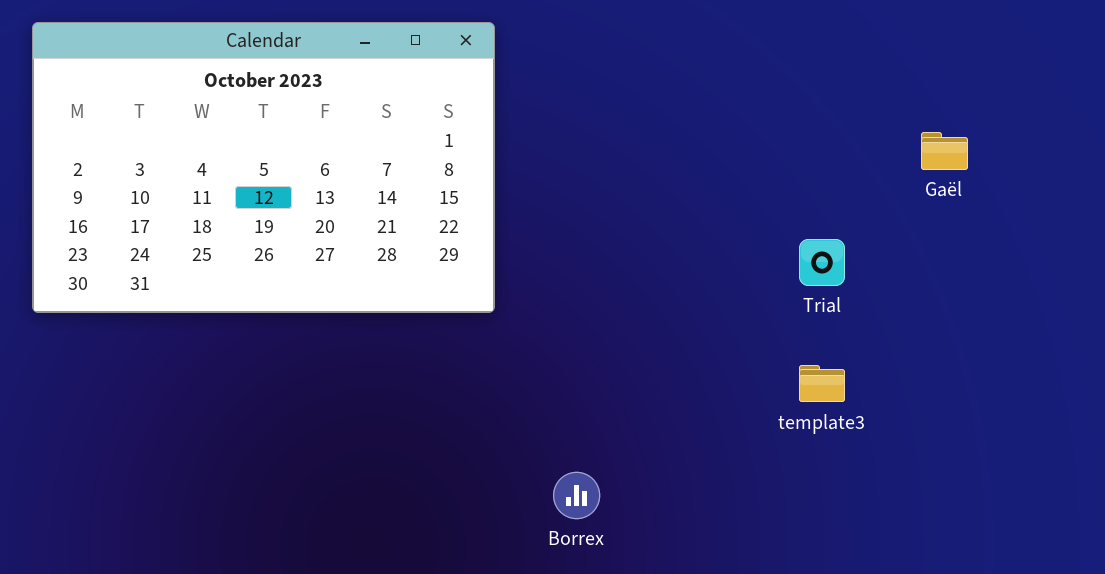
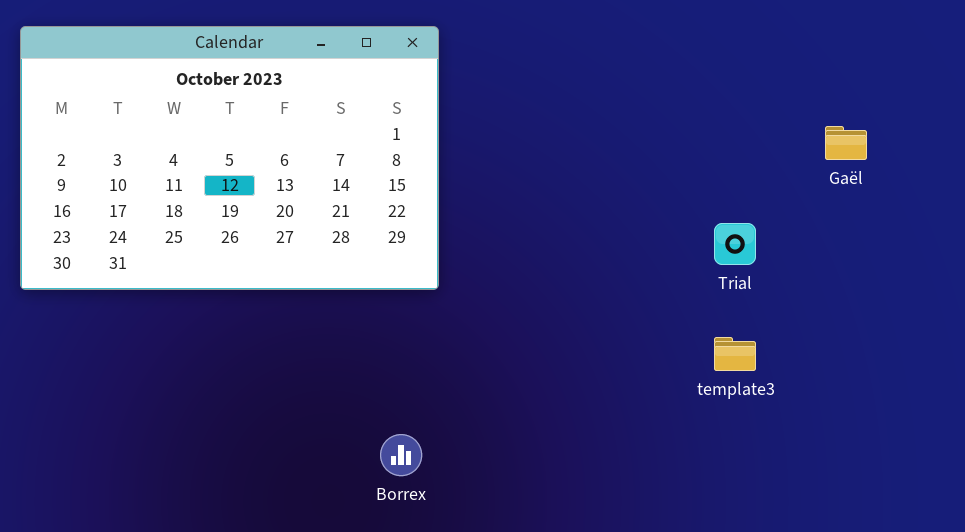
Borrex: [553,472,600,519] -> [380,434,422,476], moved

